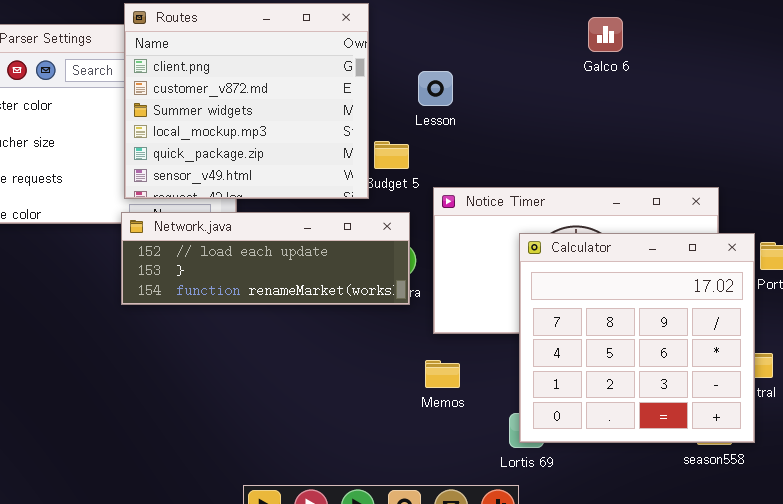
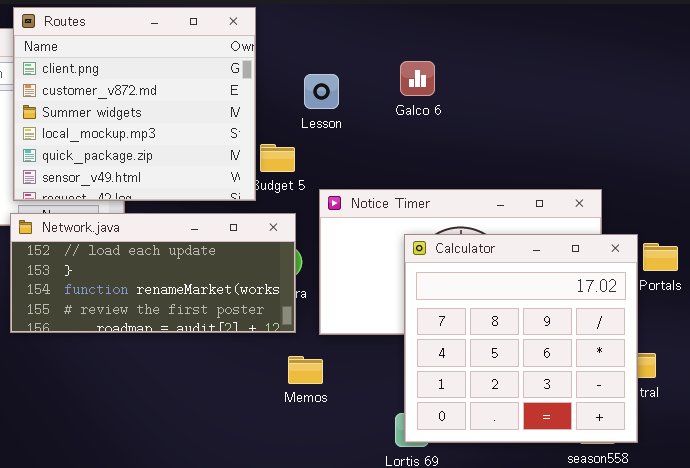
Galco 6: [588,17,623,52] -> [400,61,435,96], moved
Network.java: [121,212,410,305] -> [10,213,296,333], resized
Memos: [425,360,460,388] -> [288,356,323,384], moved

